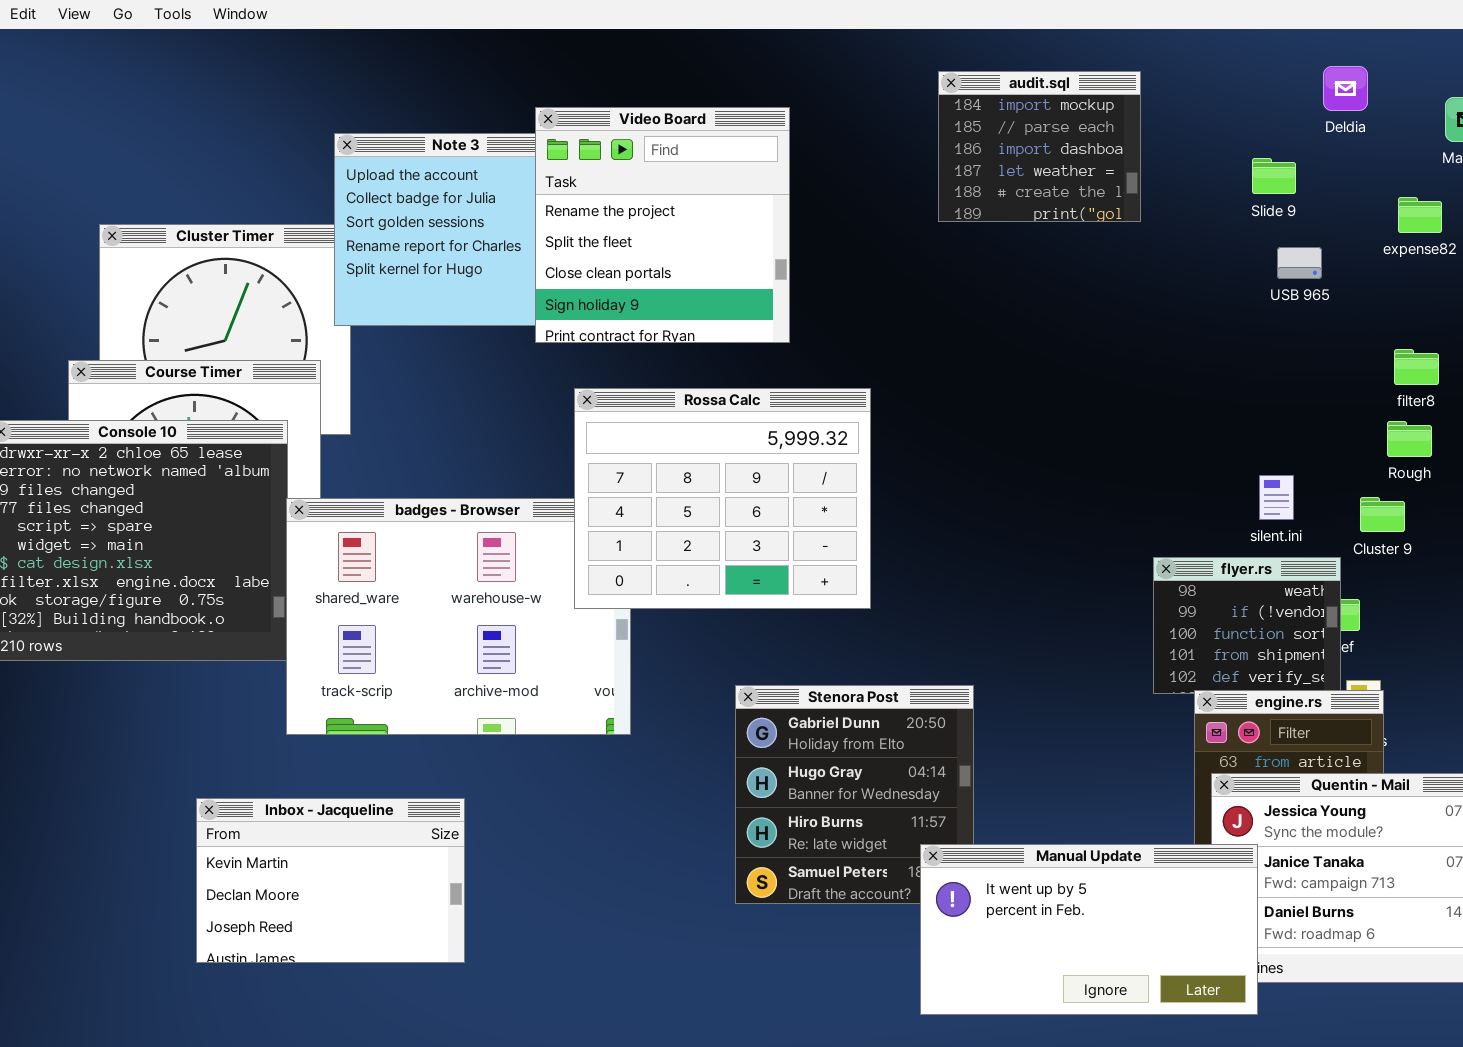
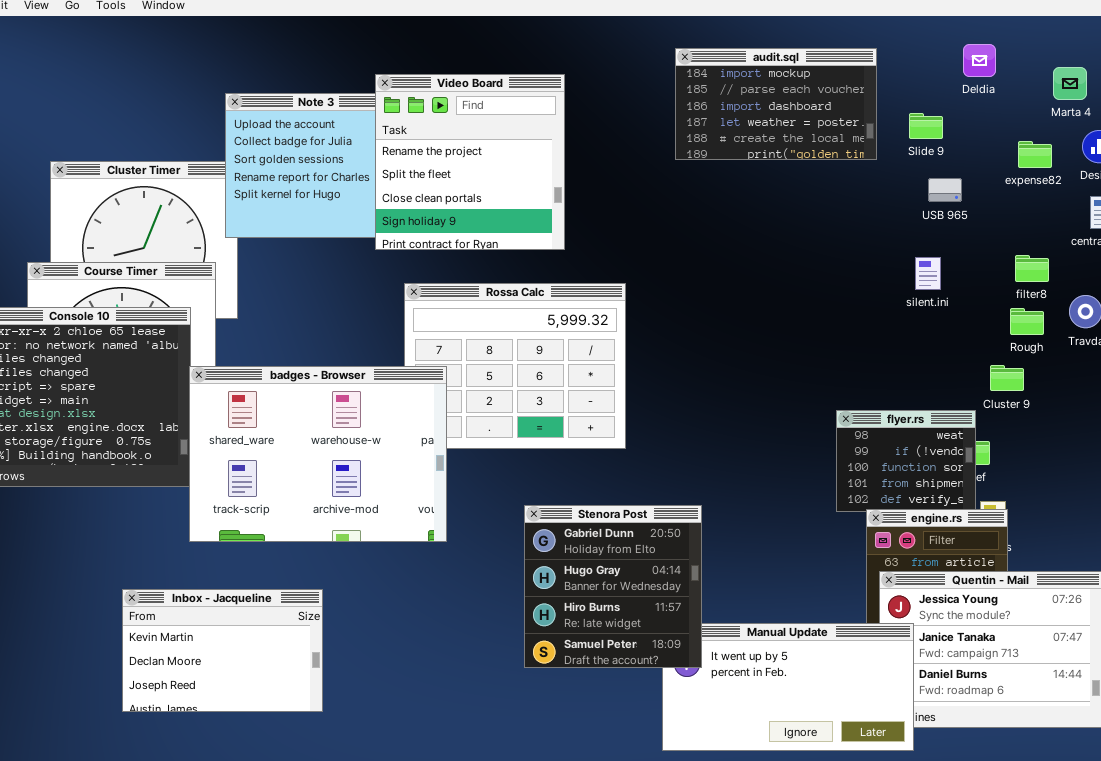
audit.sql: [938,71,1141,222] -> [675,48,877,160], resized
silent.ini: [1259,475,1294,520] -> [915,257,941,290], moved
badges - Browser: [286,498,631,735] -> [189,366,447,542], raised
Stenora Post: [735,685,974,904] -> [524,505,702,668], raised

